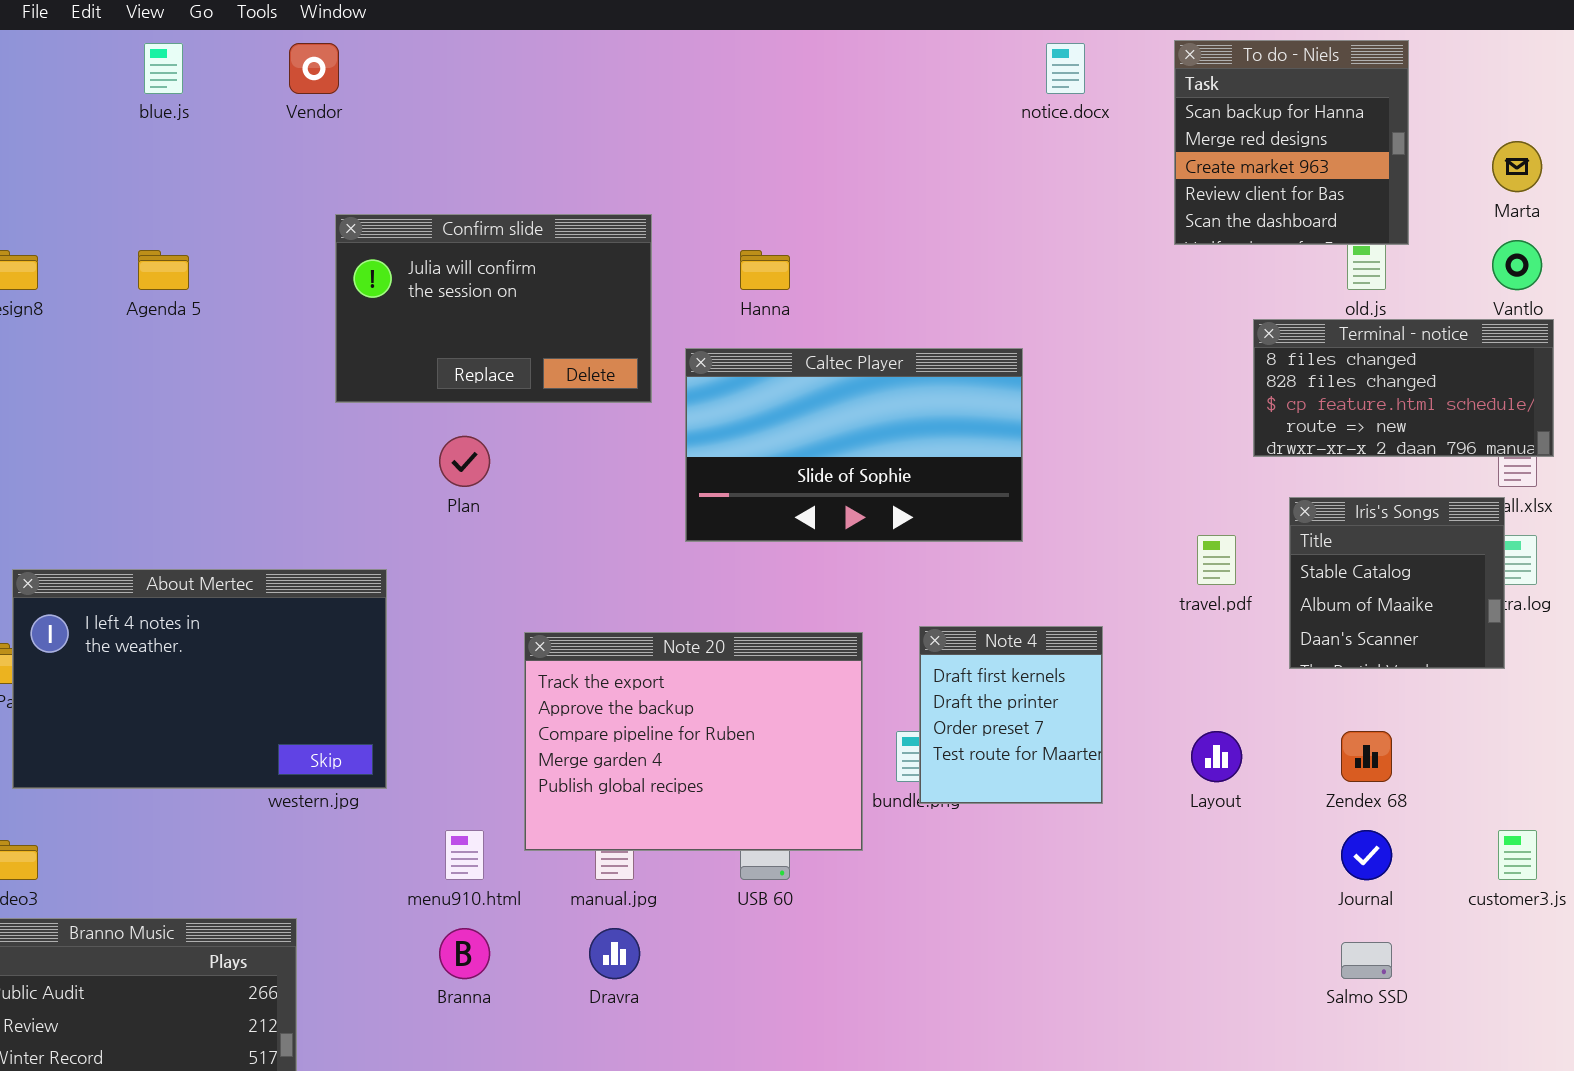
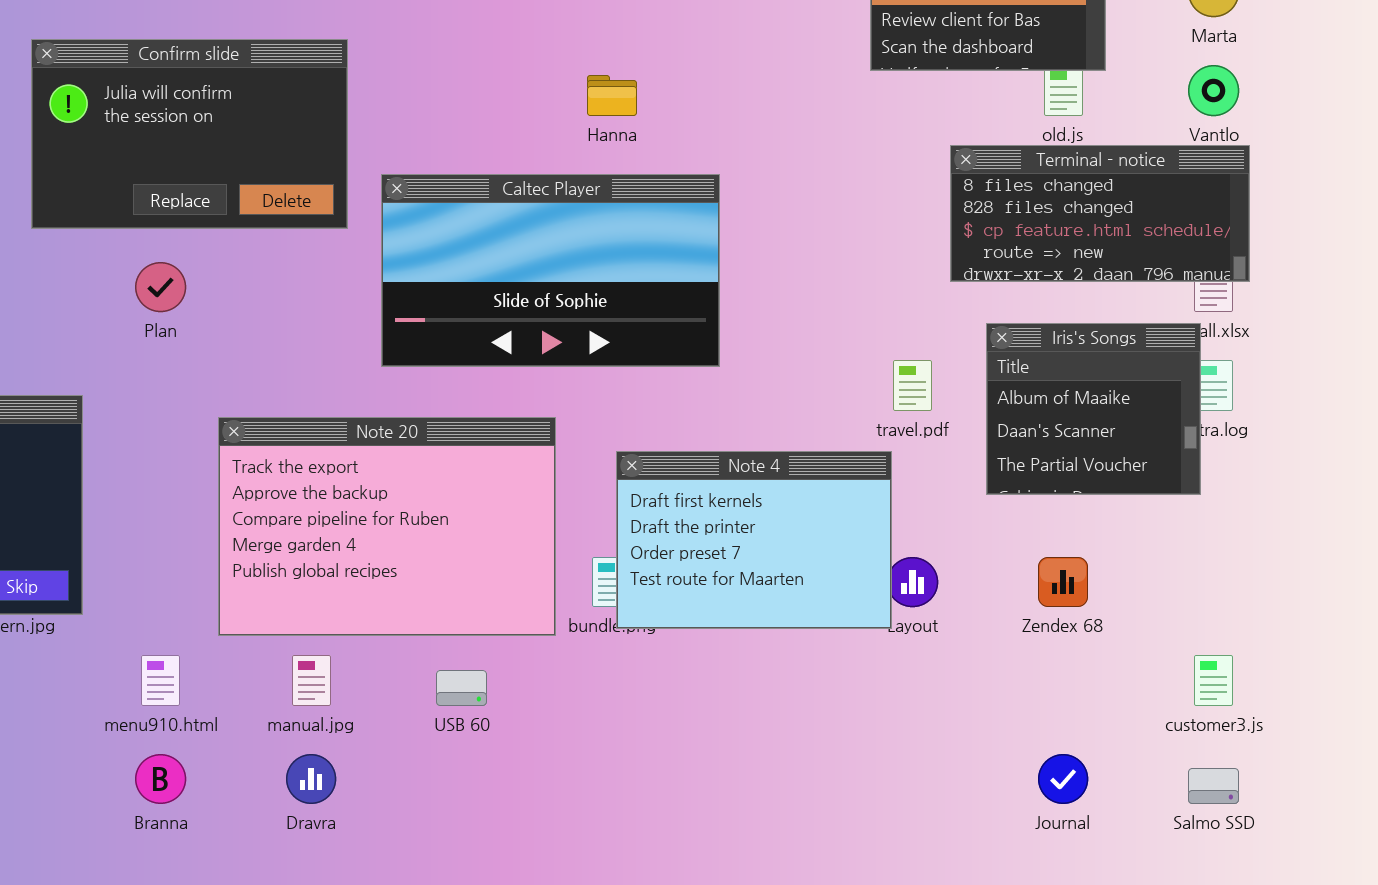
Hanna: [740,250,790,290] -> [587,75,637,116], moved
Iris's Songs: [1289,497,1505,669] -> [986,323,1201,495], scrolled down 1 row
Note 4: [919,626,1103,804] -> [616,451,892,629], resized
Note 20: [524,632,863,851] -> [218,417,556,636], moved
Journal: [1341,830,1392,880] -> [1038,754,1088,804], moved
Salmo SSD: [1341,942,1392,979] -> [1188,768,1239,804], moved

